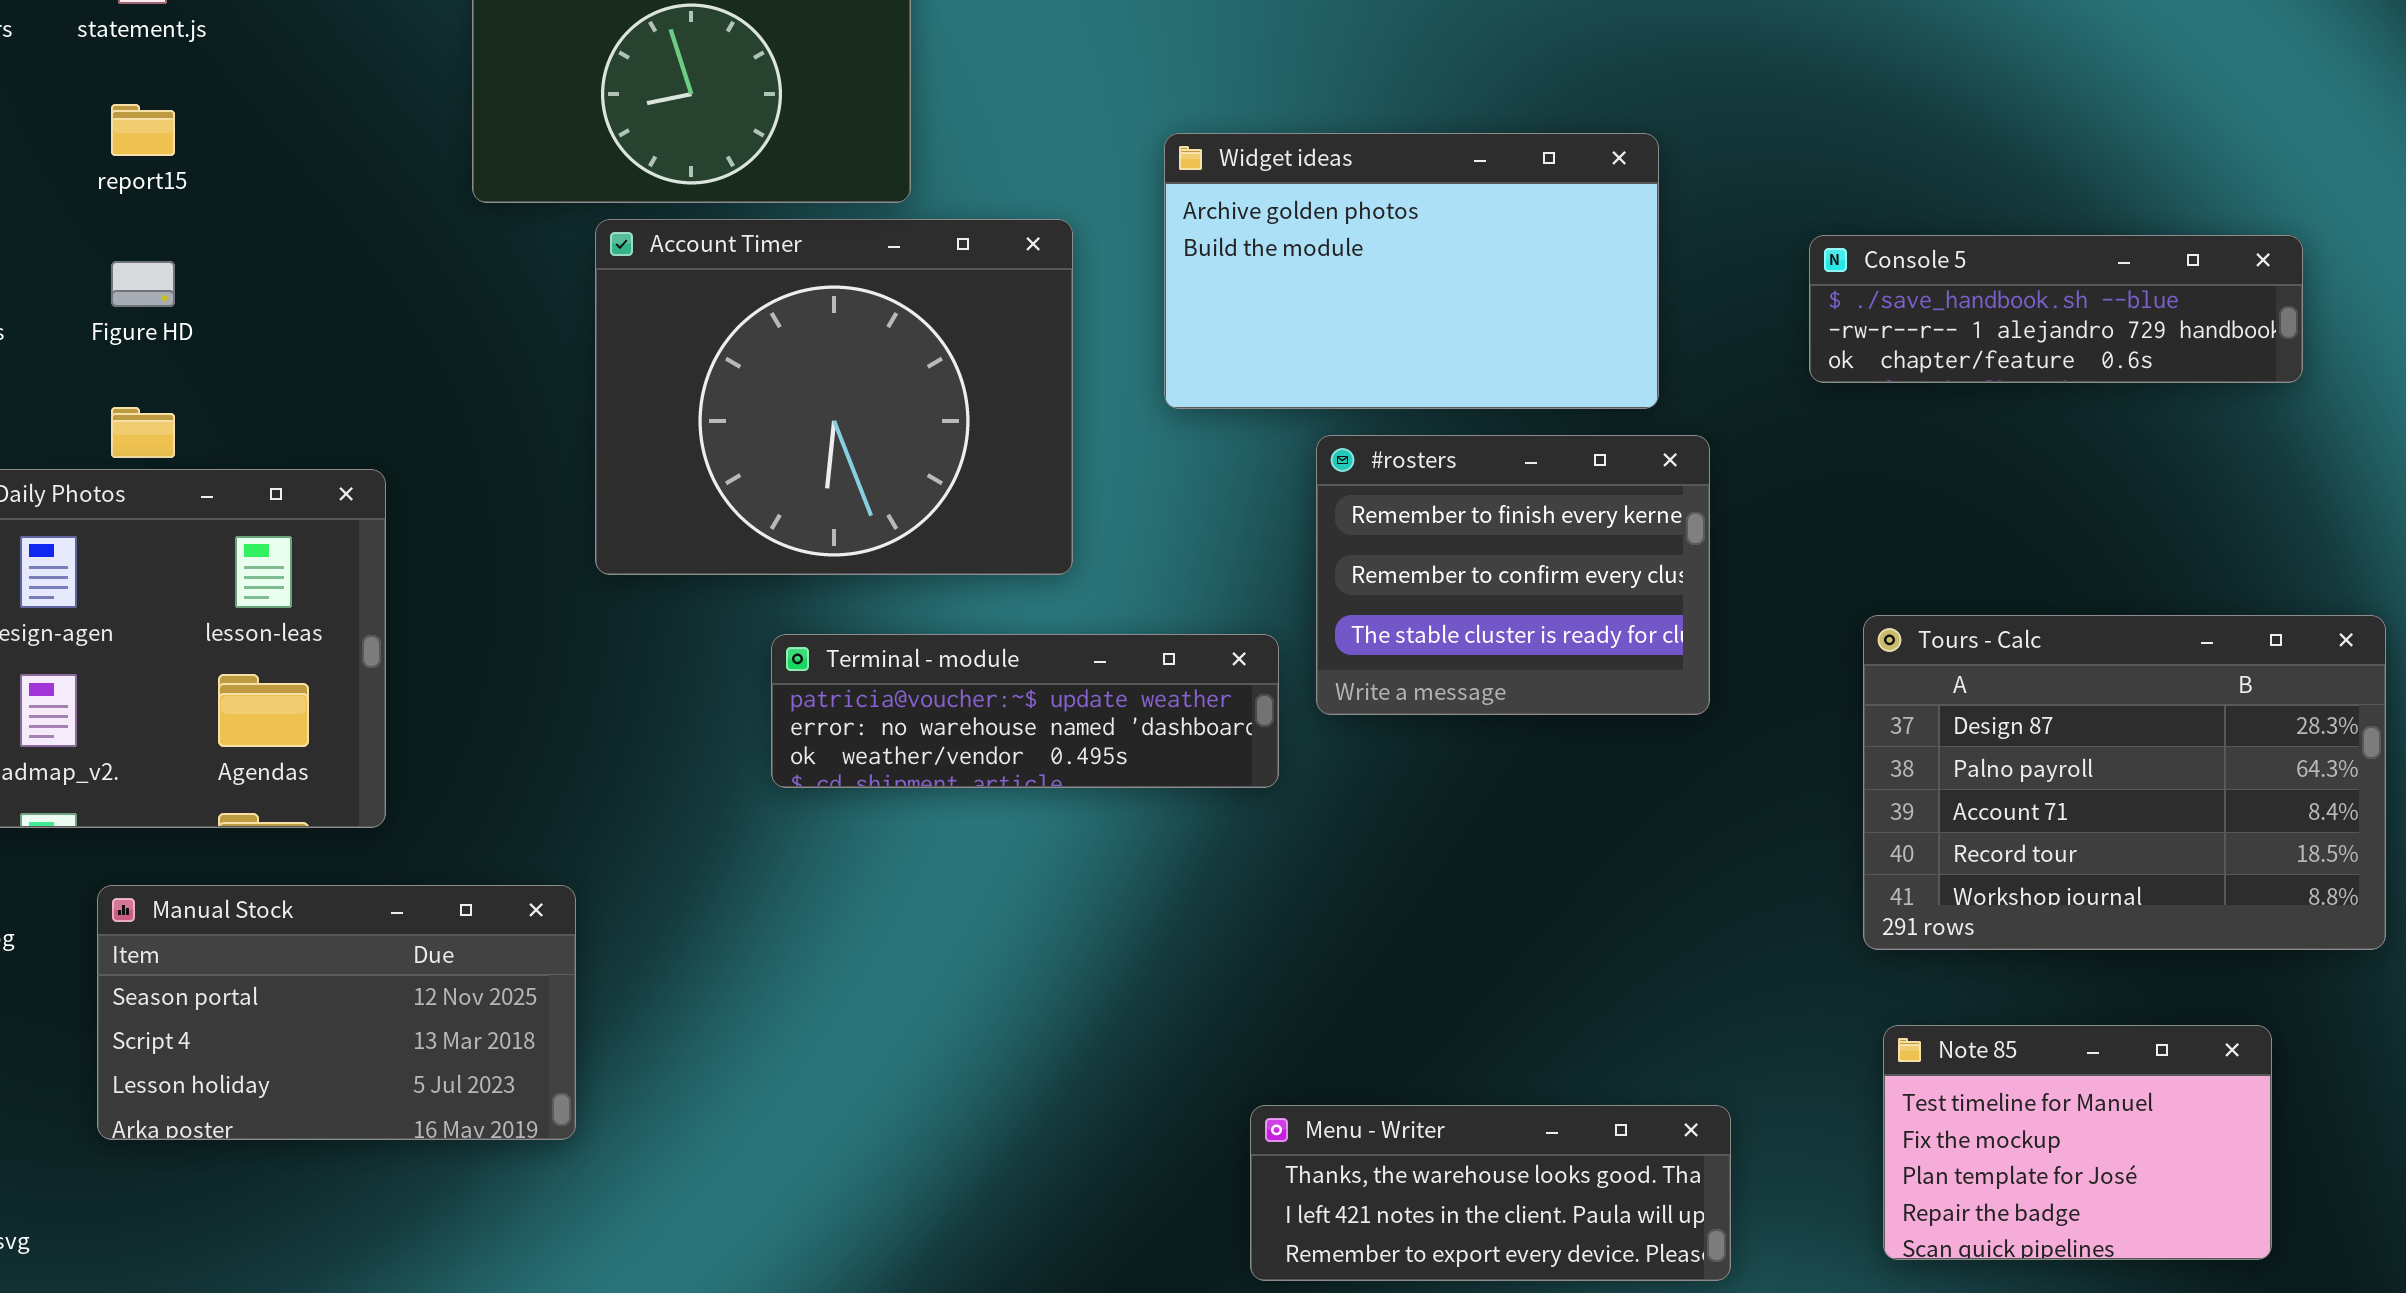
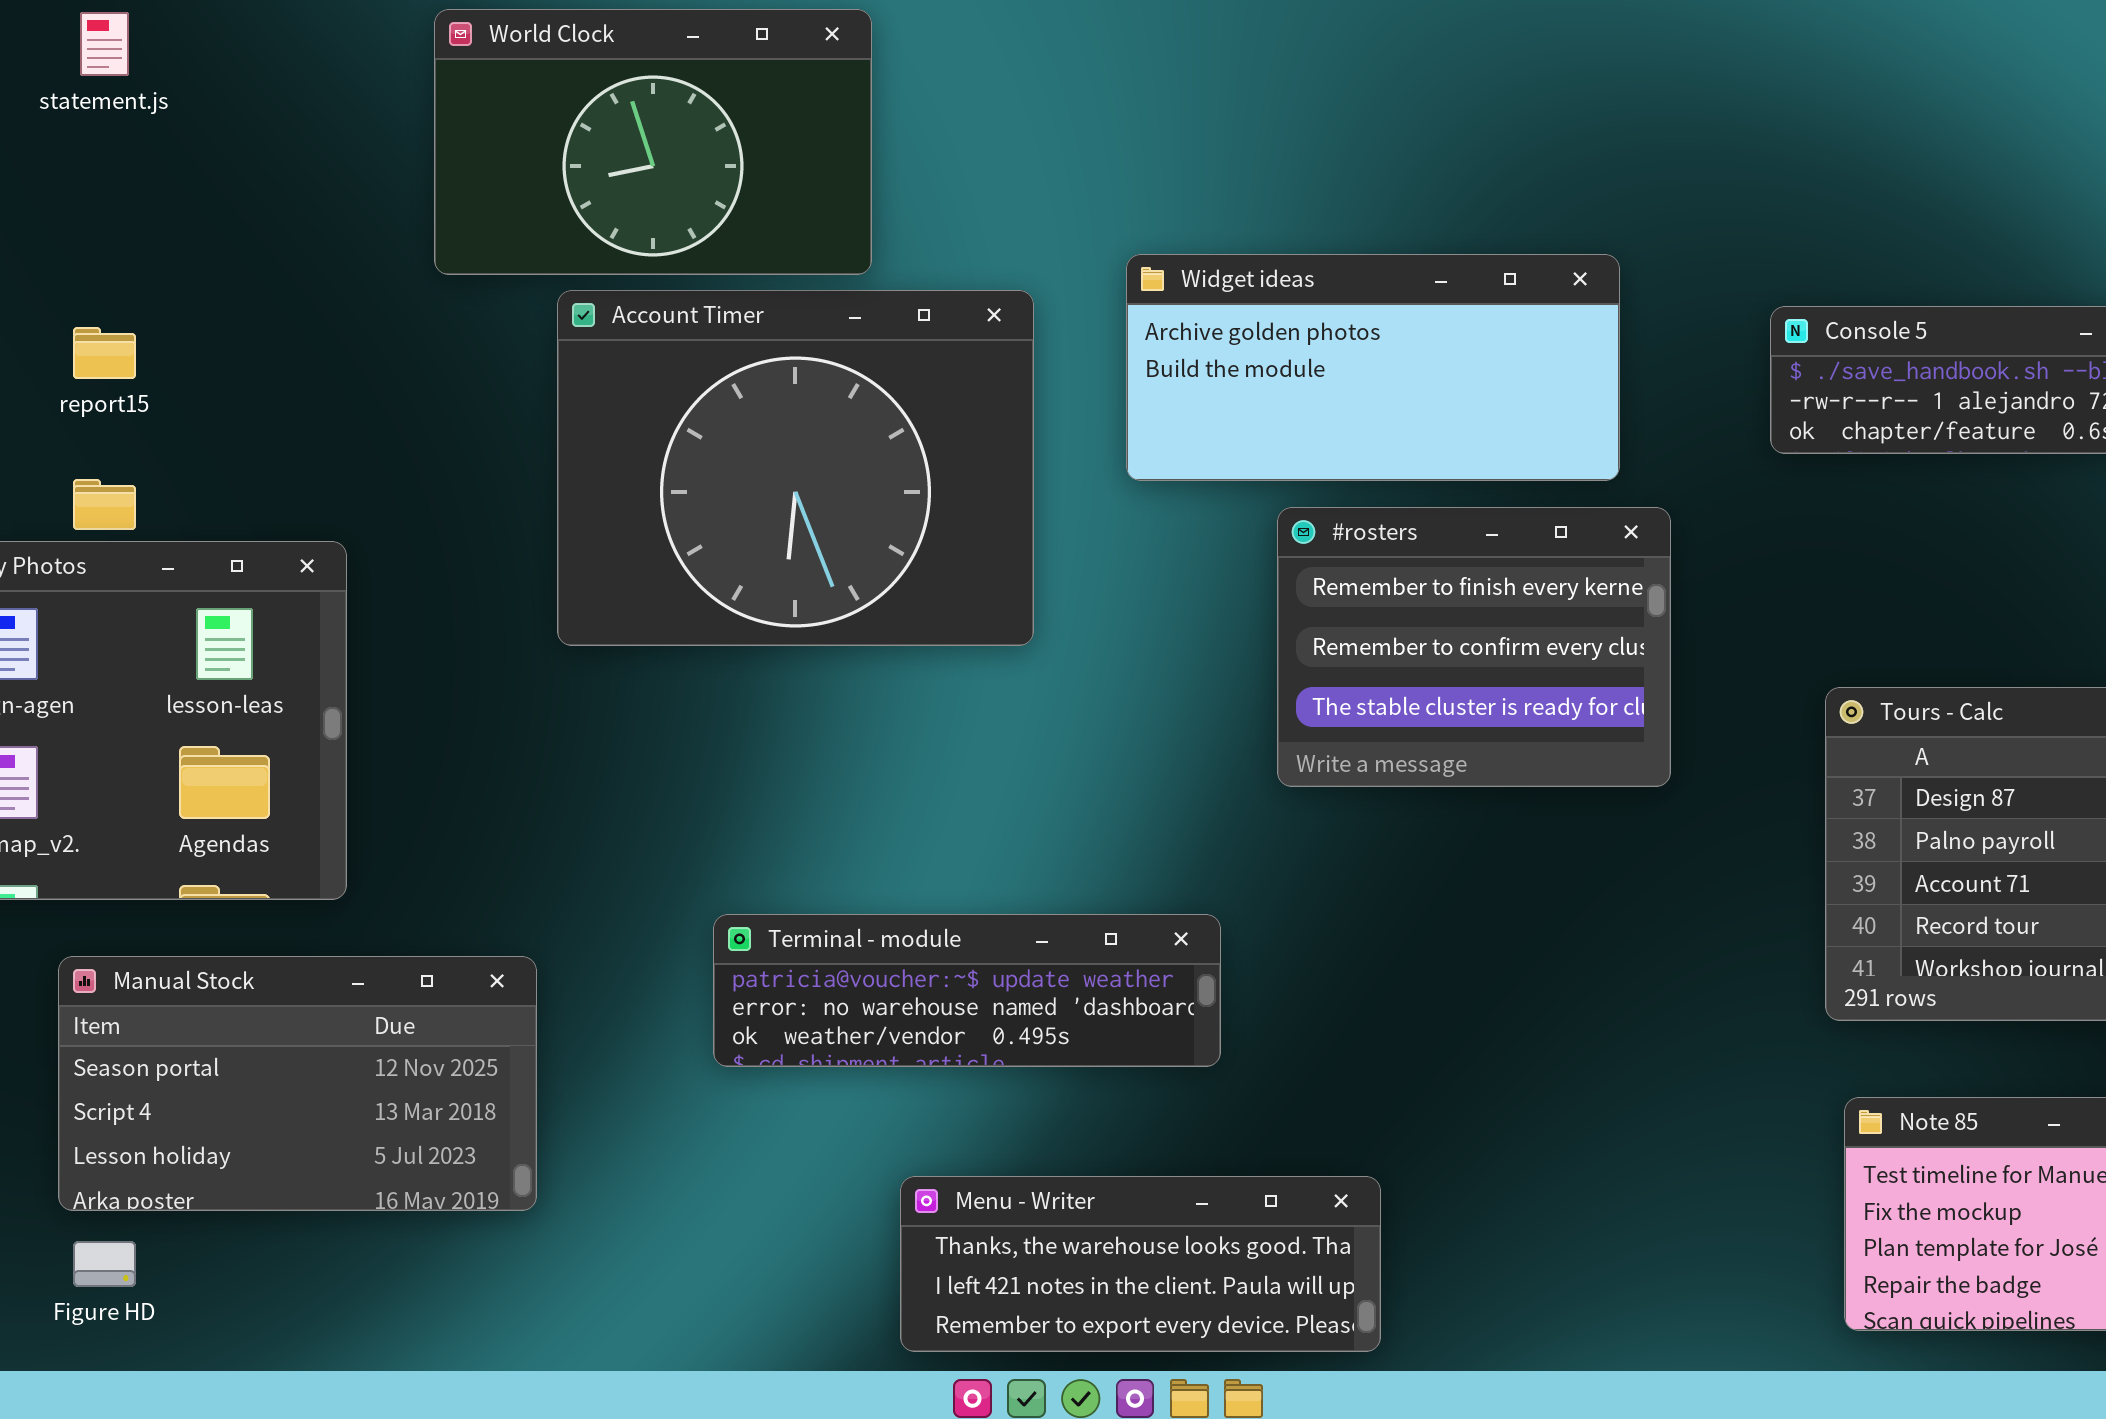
report15: [111,104,175,156] -> [73,327,136,379], moved
Widget ideas: [1164,133,1659,409] -> [1126,254,1620,481], resized
Figure HD: [111,261,175,307] -> [73,1241,136,1287], moved
Terminal - module: [771,634,1279,788] -> [713,914,1221,1067], moved
Menu - Writer: [1250,1105,1731,1281] -> [900,1176,1381,1352], moved

